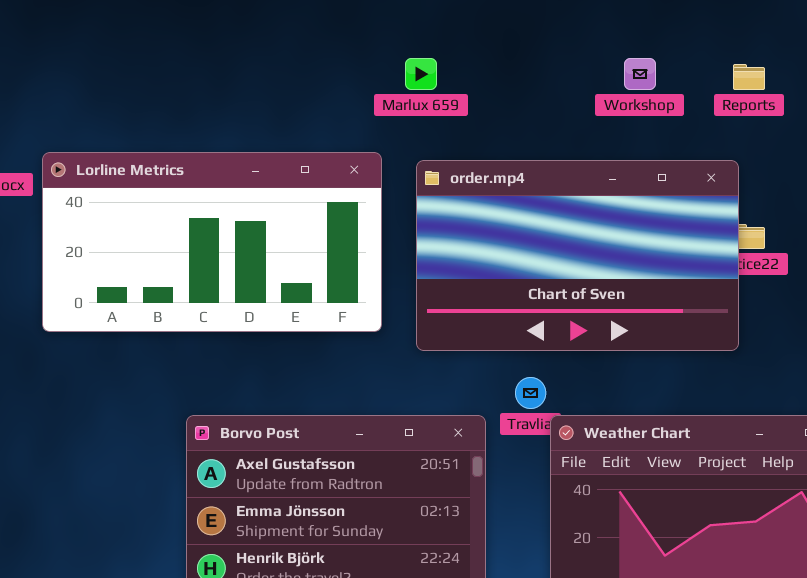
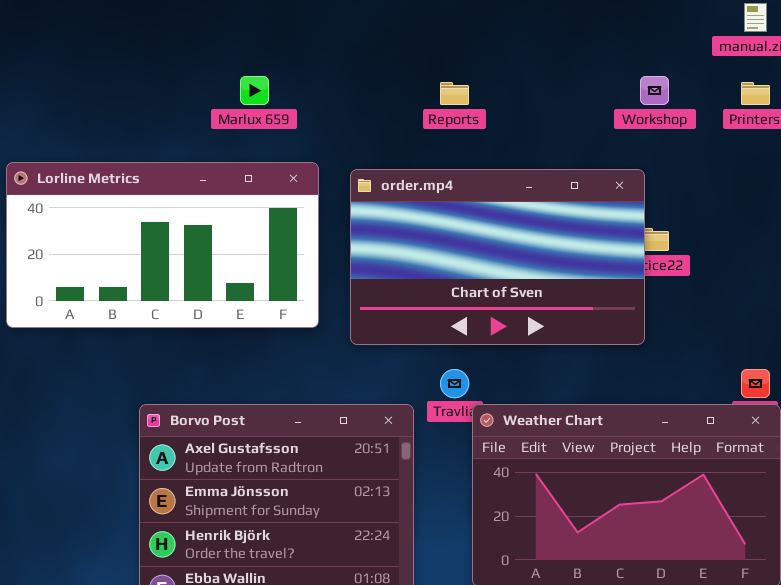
Marlux 659: [405,58,437,90] -> [240,76,269,105], moved
Workshop: [624,58,656,90] -> [640,76,669,105], moved
Reports: [733,64,765,90] -> [440,82,469,105], moved

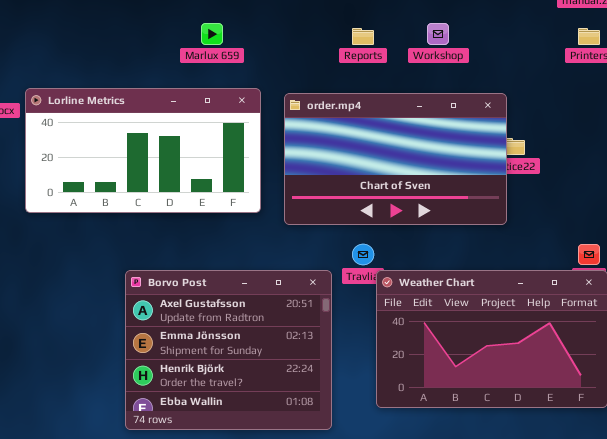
Workshop: [640,76,669,105] -> [427,23,449,45], moved

